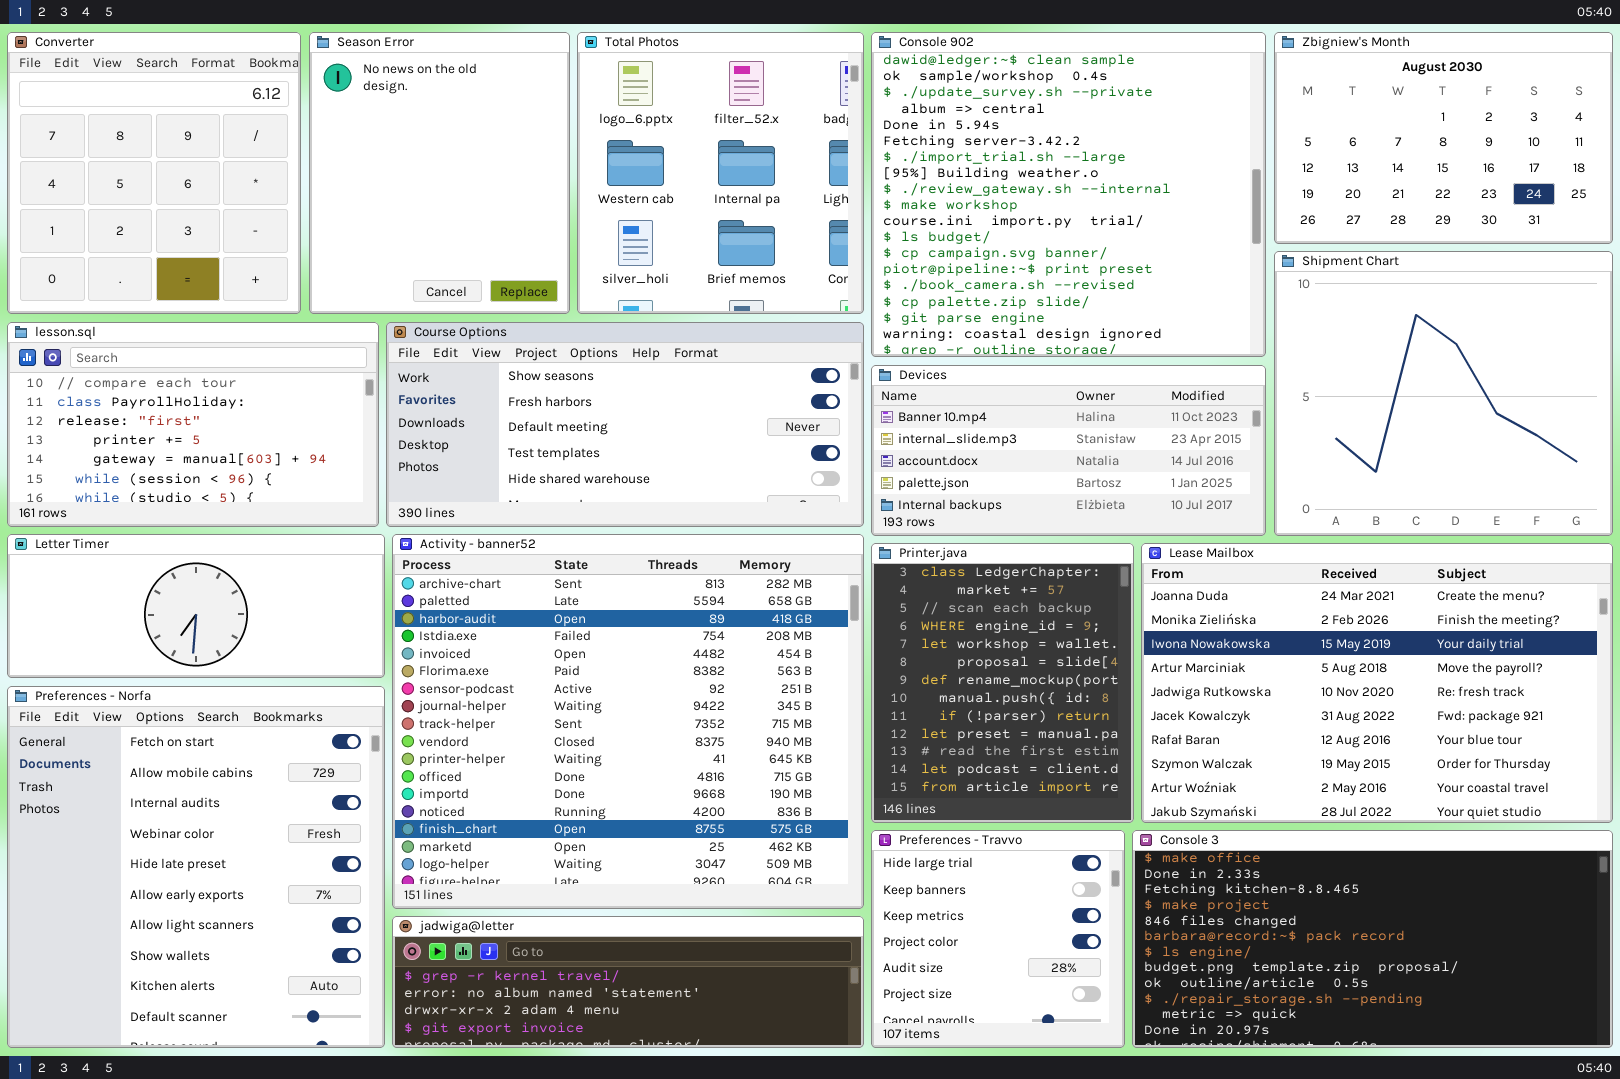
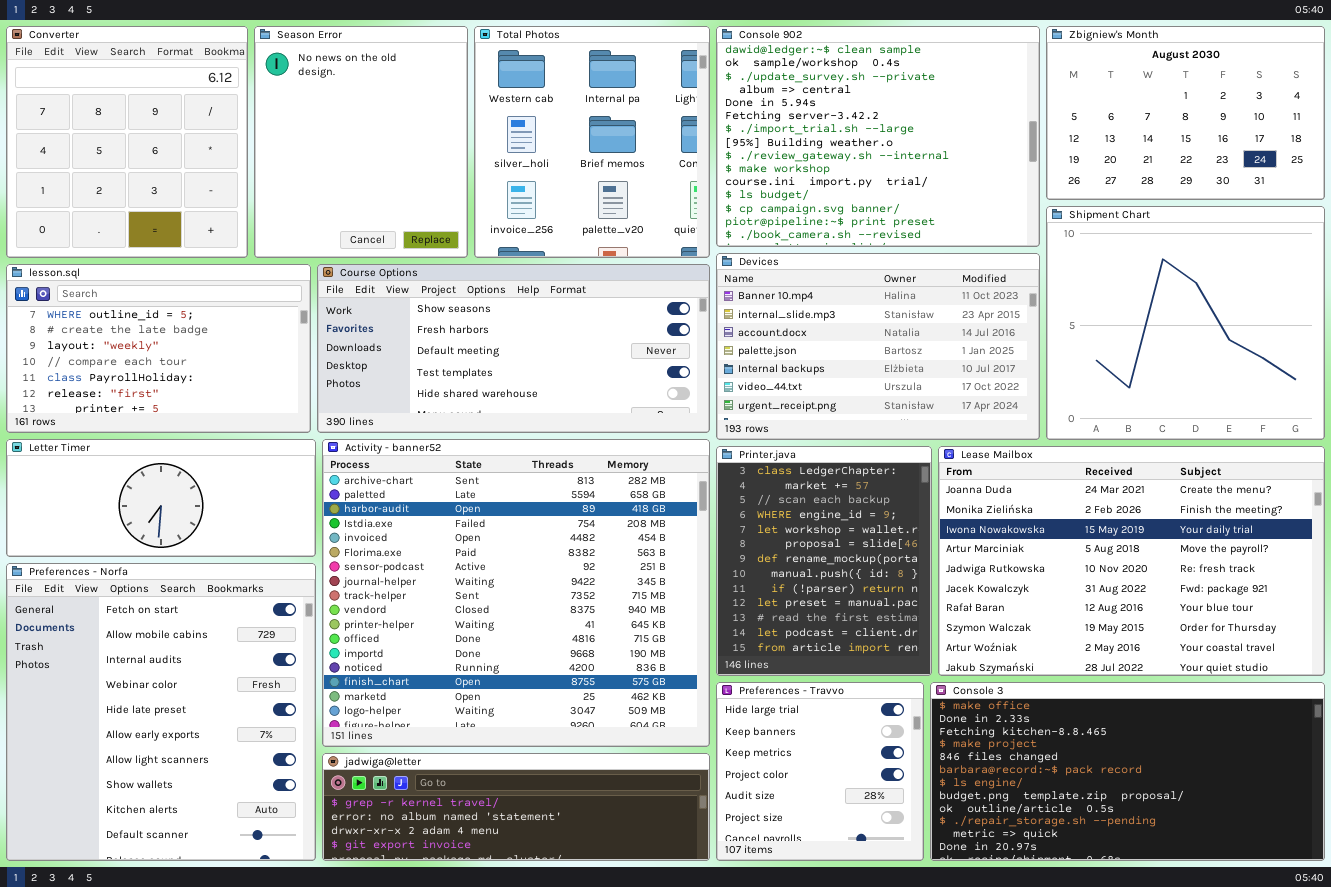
Total Photos: [577,32,864,314] -> [474,26,710,258], scrolled down 1 row
Console 902: [871,32,1266,357] -> [716,26,1040,247], resized
lesson.sql: [7,322,379,527] -> [6,264,311,433], scrolled up 3 rows
Devices: [871,365,1266,536] -> [716,253,1040,440], resized

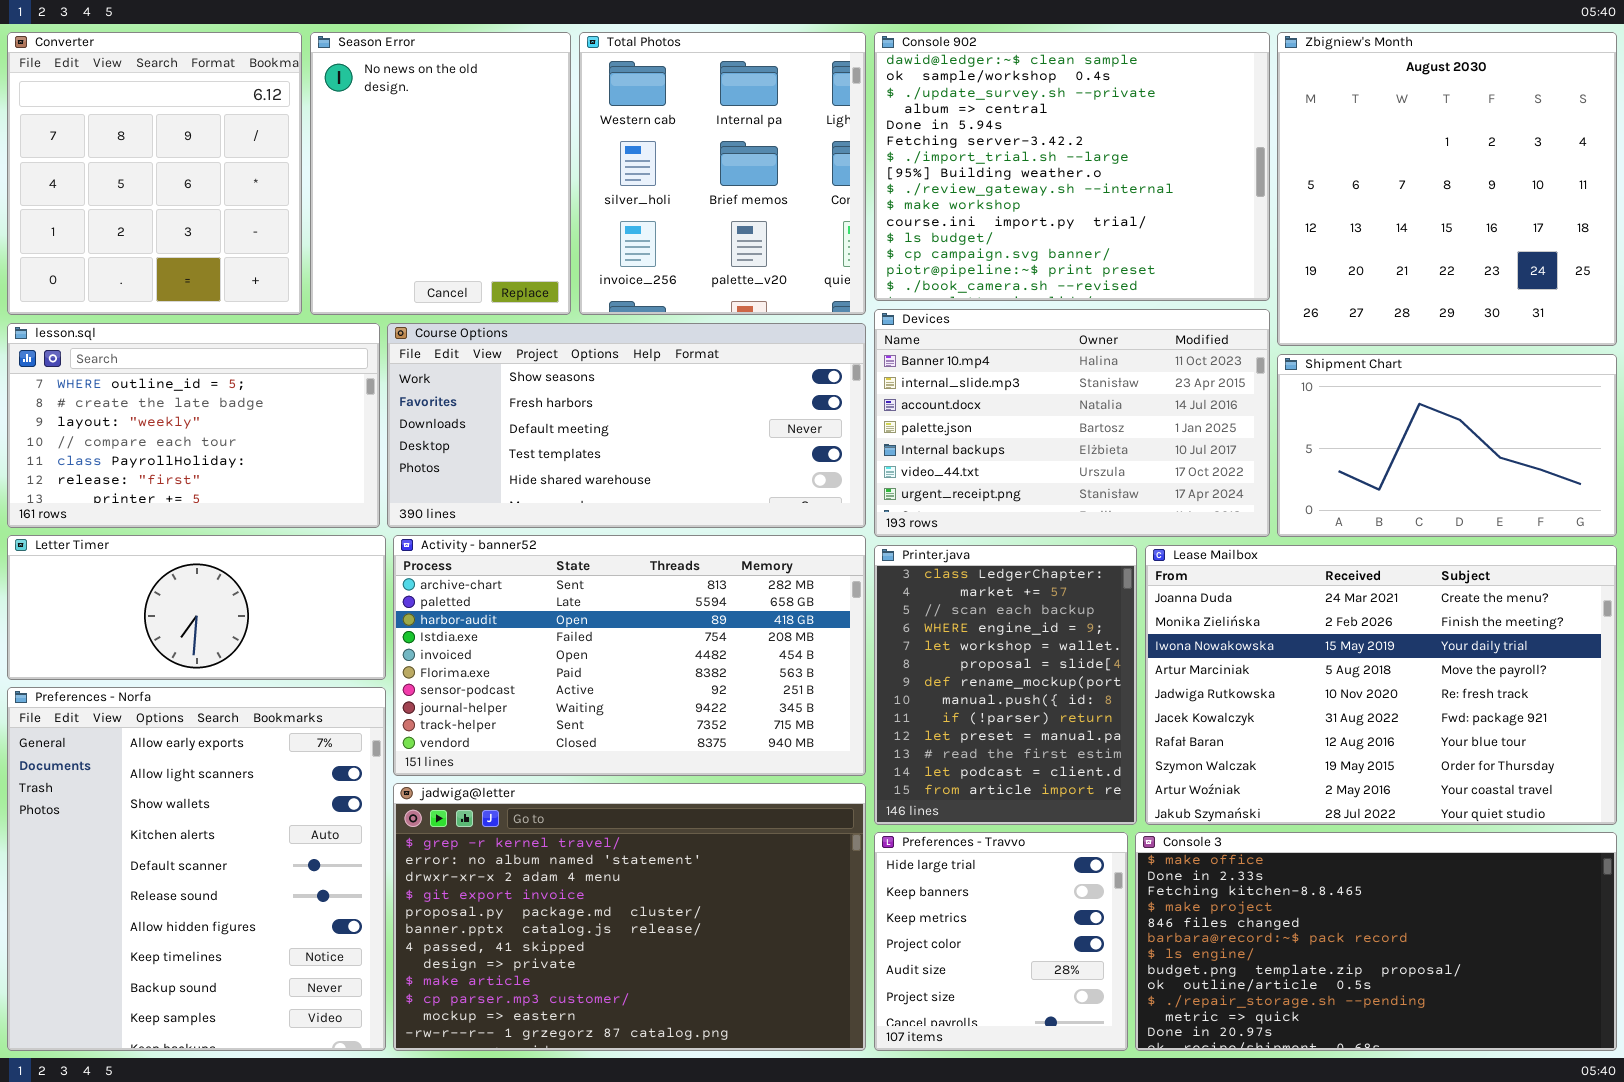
Zbigniew's Month: [1046,26,1325,200] -> [1277,32,1617,346], resized
Shipment Chart: [1046,206,1325,440] -> [1277,354,1617,537], resized
Activity - banner52: [322,439,710,747] -> [393,535,866,776], resized
Preferences - Norfa: [6,563,316,861] -> [7,687,386,1051], scrolled down 5 rows
jadwiga@letter: [322,753,710,861] -> [393,783,866,1051], resized

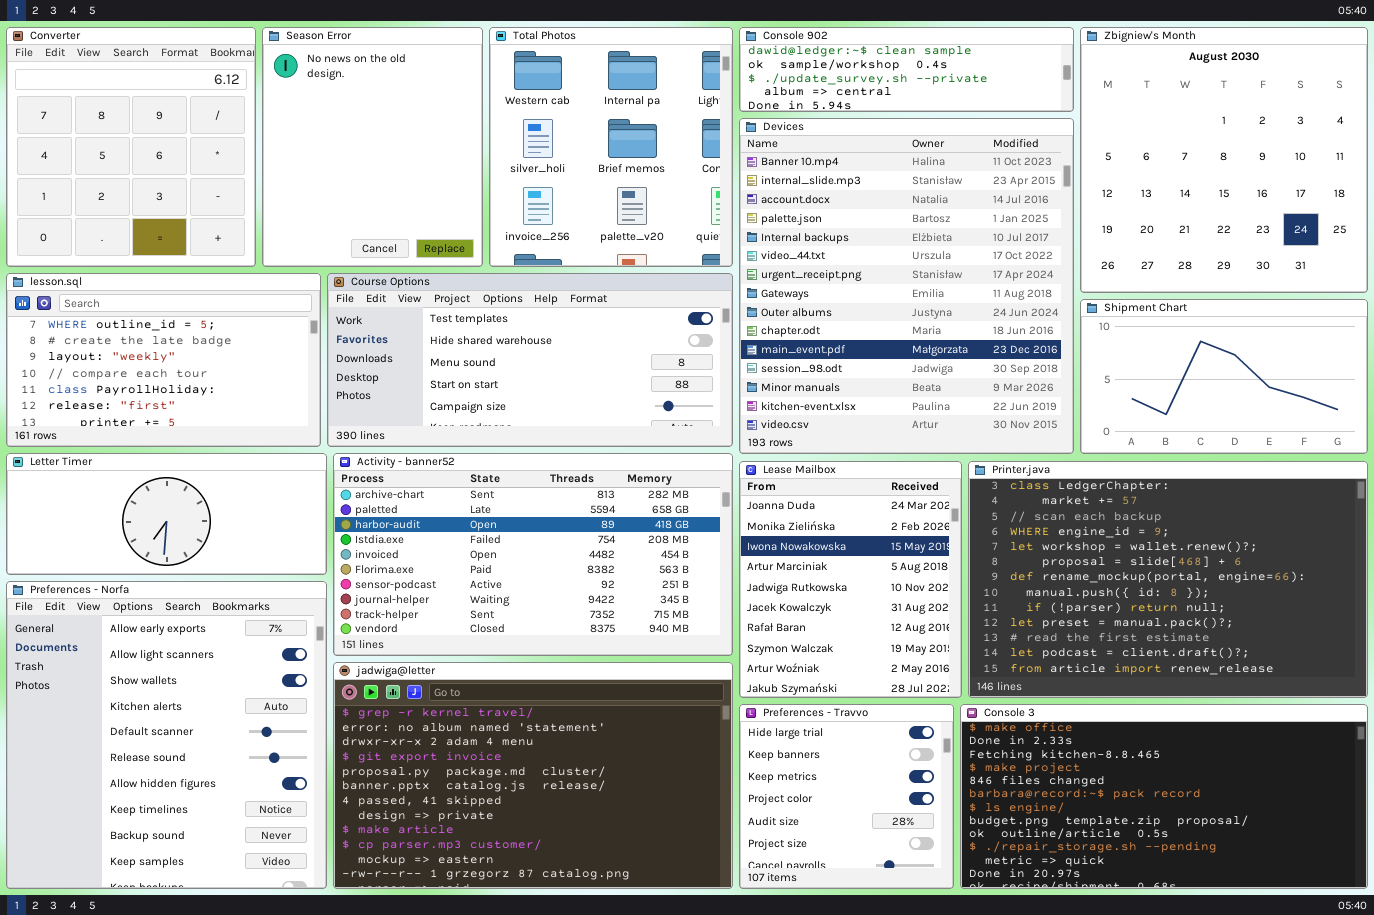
Console 902: [874,32,1270,301] -> [739,27,1074,112], resized
Devices: [874,309,1270,537] -> [739,118,1074,454], resized
Course Options: [387,323,866,528] -> [327,273,733,447], scrolled down 3 rows
Printer.java: [874,545,1137,825] -> [968,461,1368,698], moved, resized
Lease Mailbox: [1145,545,1617,825] -> [739,461,962,698], moved, resized

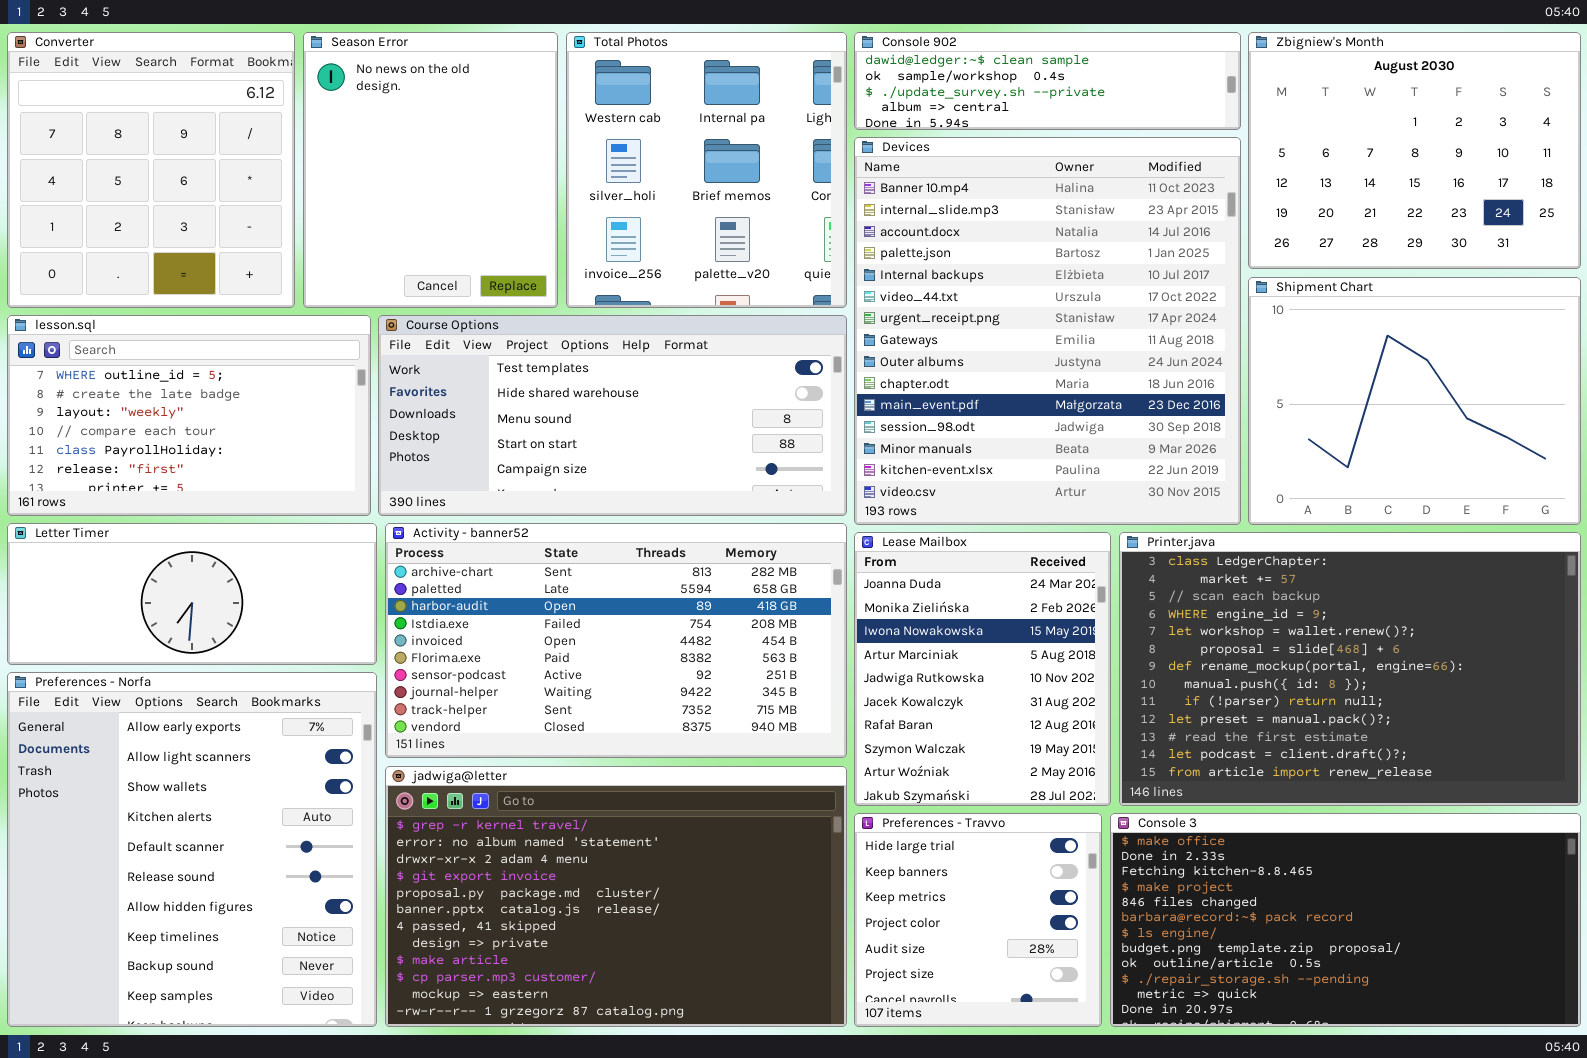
Zbigniew's Month: [1080,27,1368,293] -> [1248,32,1581,269], resized
Shipment Chart: [1080,299,1368,454] -> [1248,277,1581,525], resized

